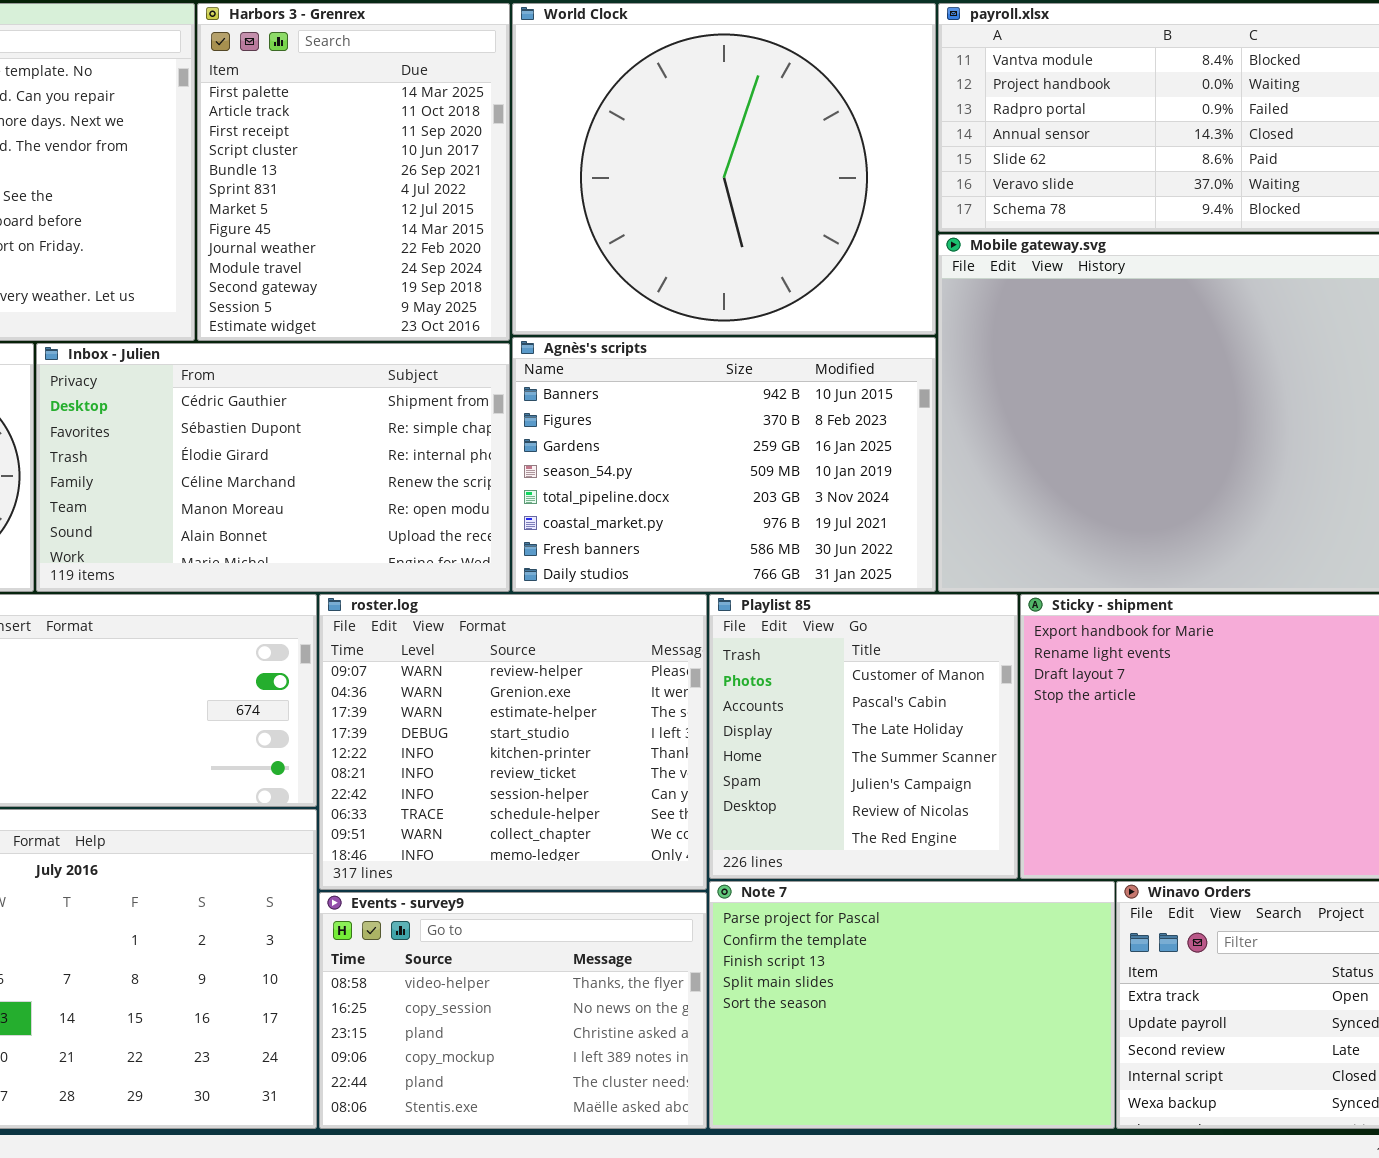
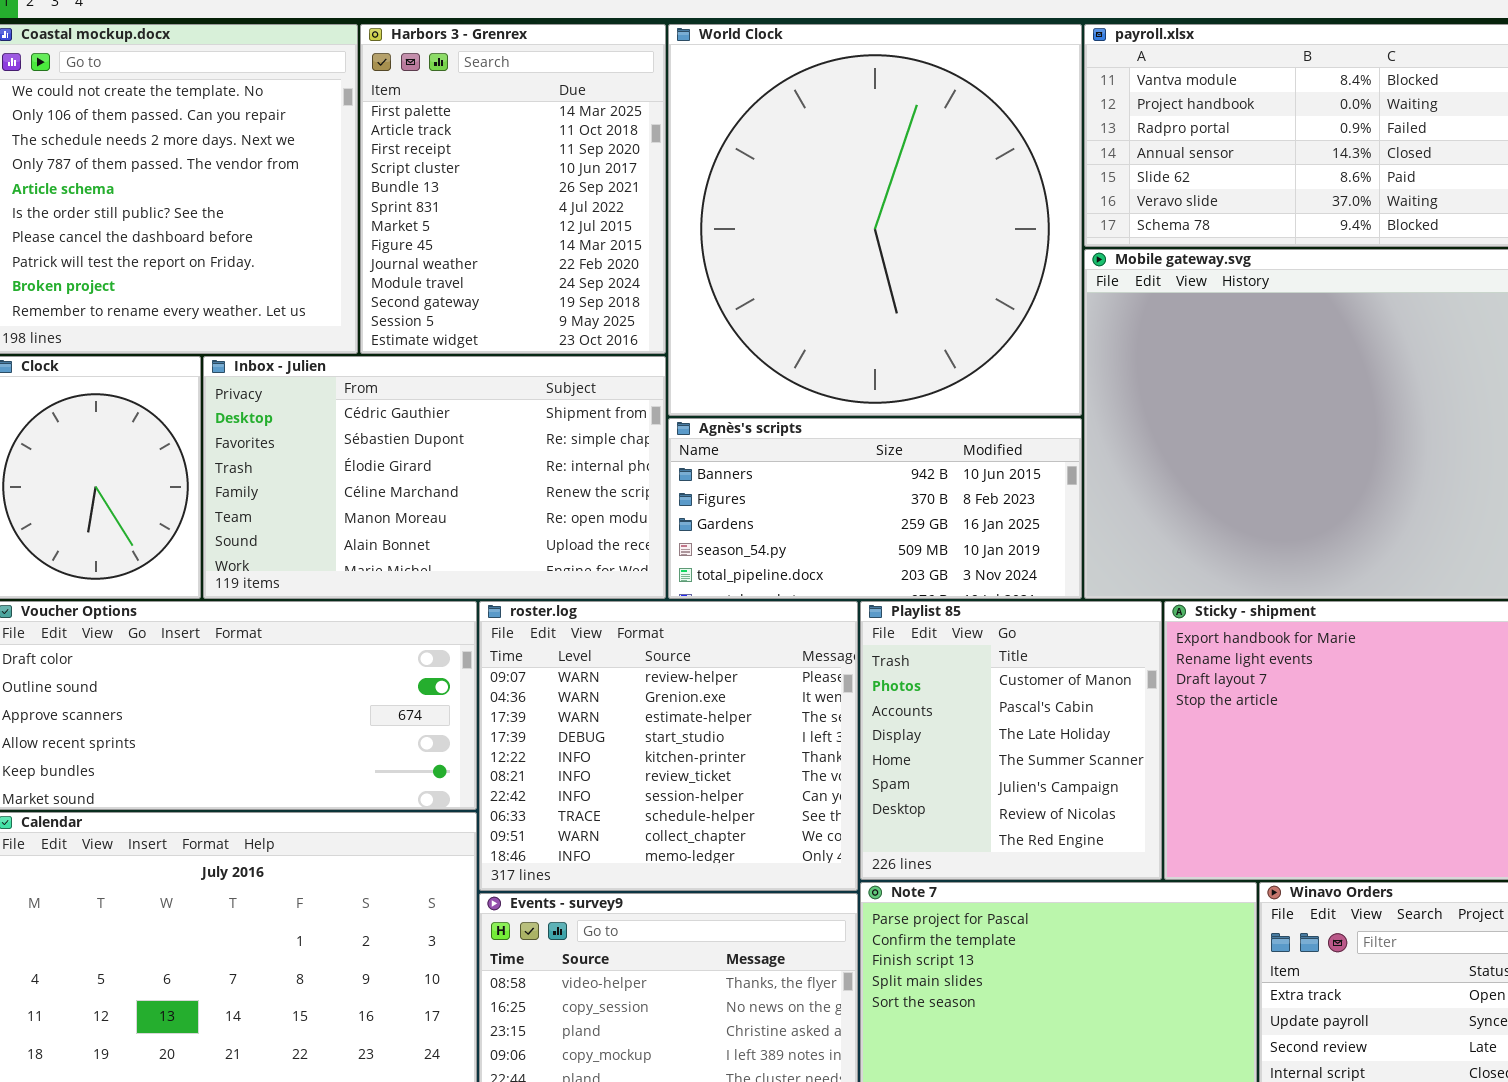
World Clock: [512,3,936,335] -> [668,24,1082,416], resized
Agnès's scripts: [512,337,936,592] -> [668,418,1082,599], resized

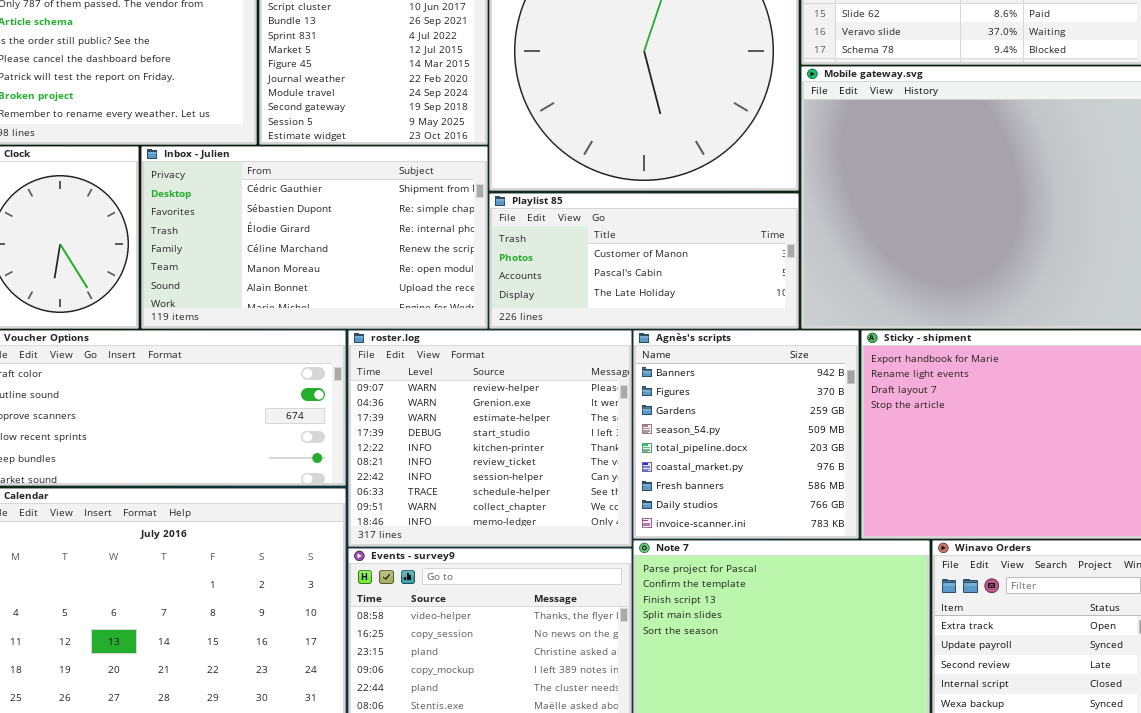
Agnès's scripts: [668,418,1082,599] -> [633,330,859,539], moved, resized
Playlist 85: [860,601,1162,880] -> [489,193,799,329], moved, resized

